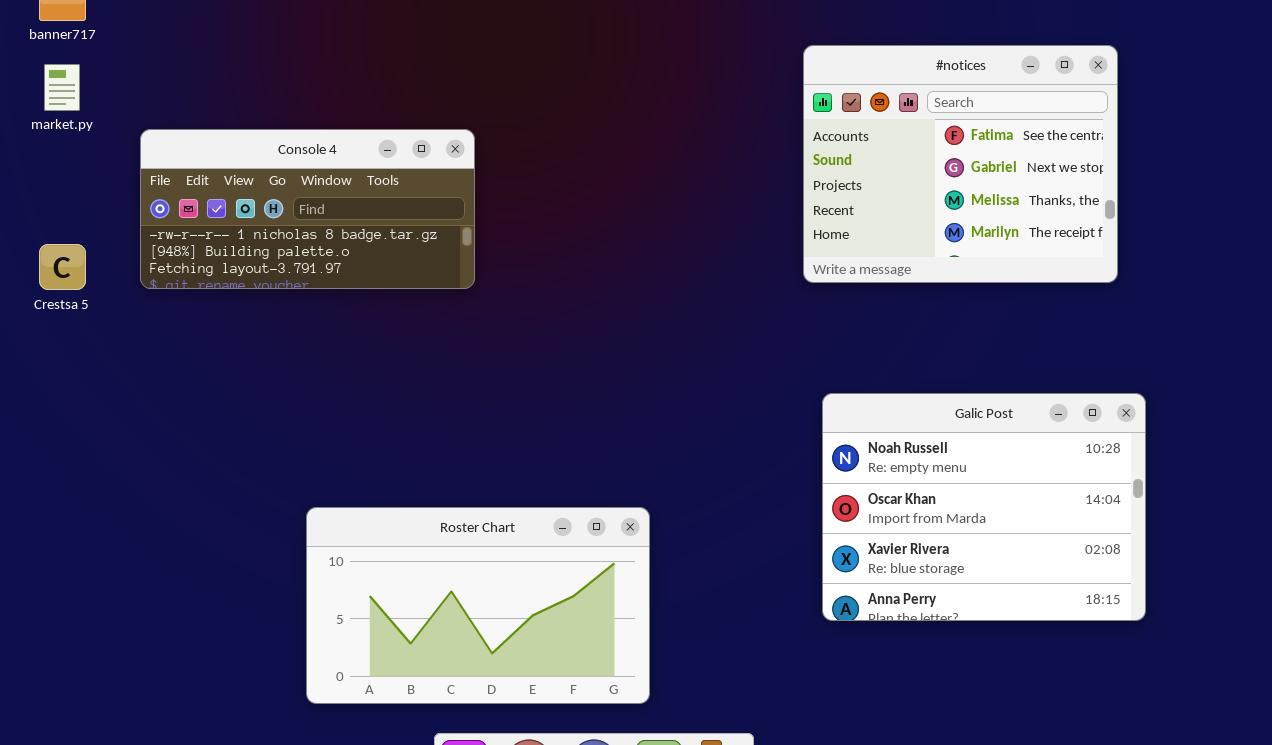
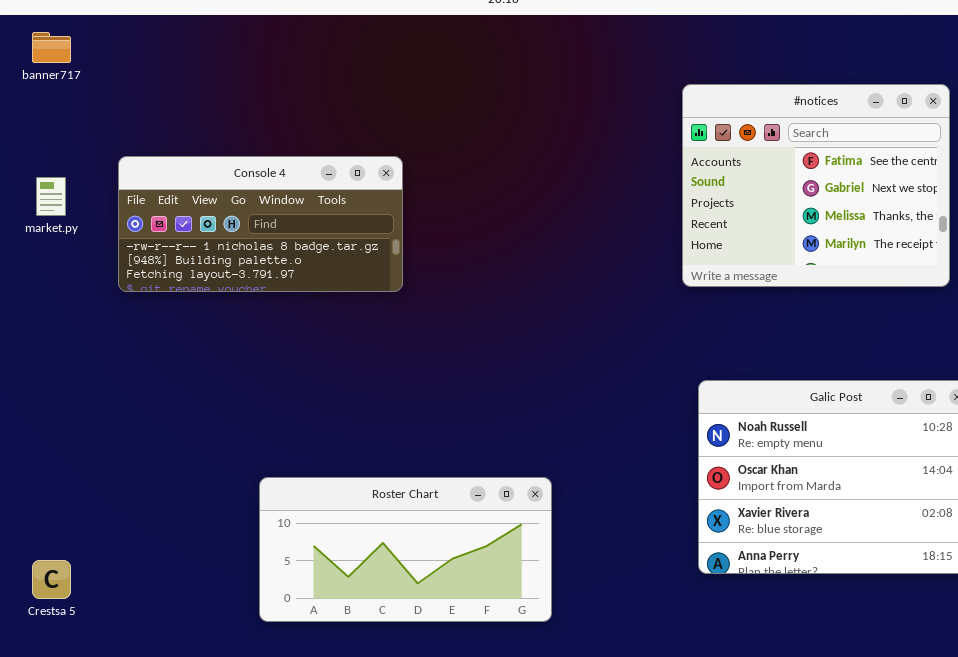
market.py: [44,64,80,111] -> [36,177,66,216], moved
Crestsa 5: [39,244,86,290] -> [32,560,71,599], moved
Roster Chart: [306,507,650,704] -> [259,477,552,622], resized

